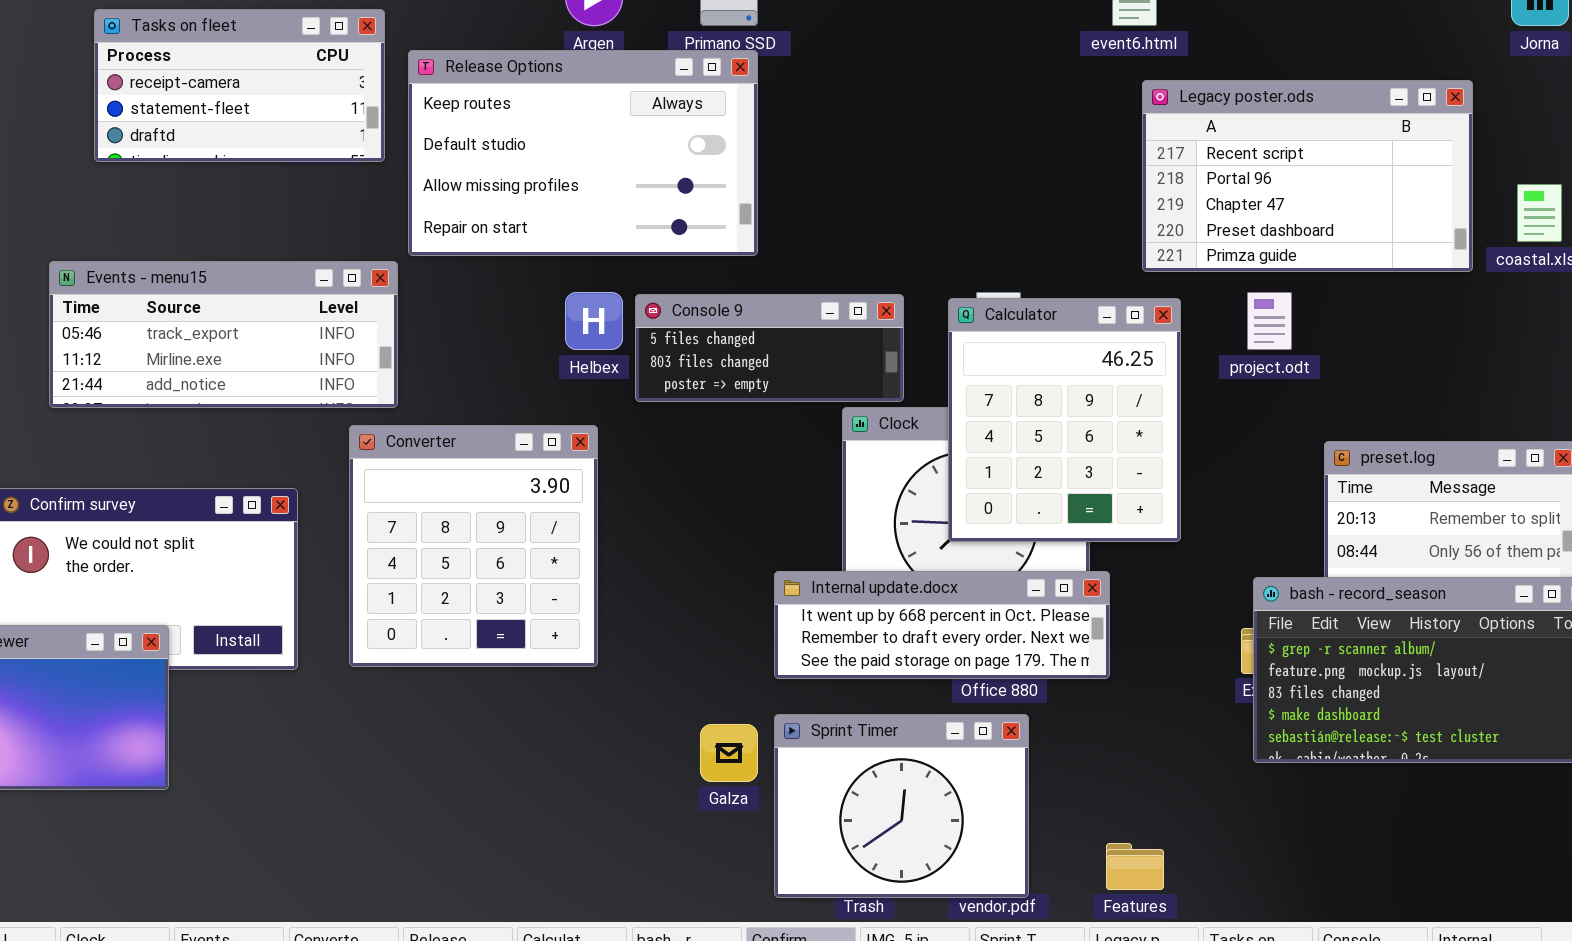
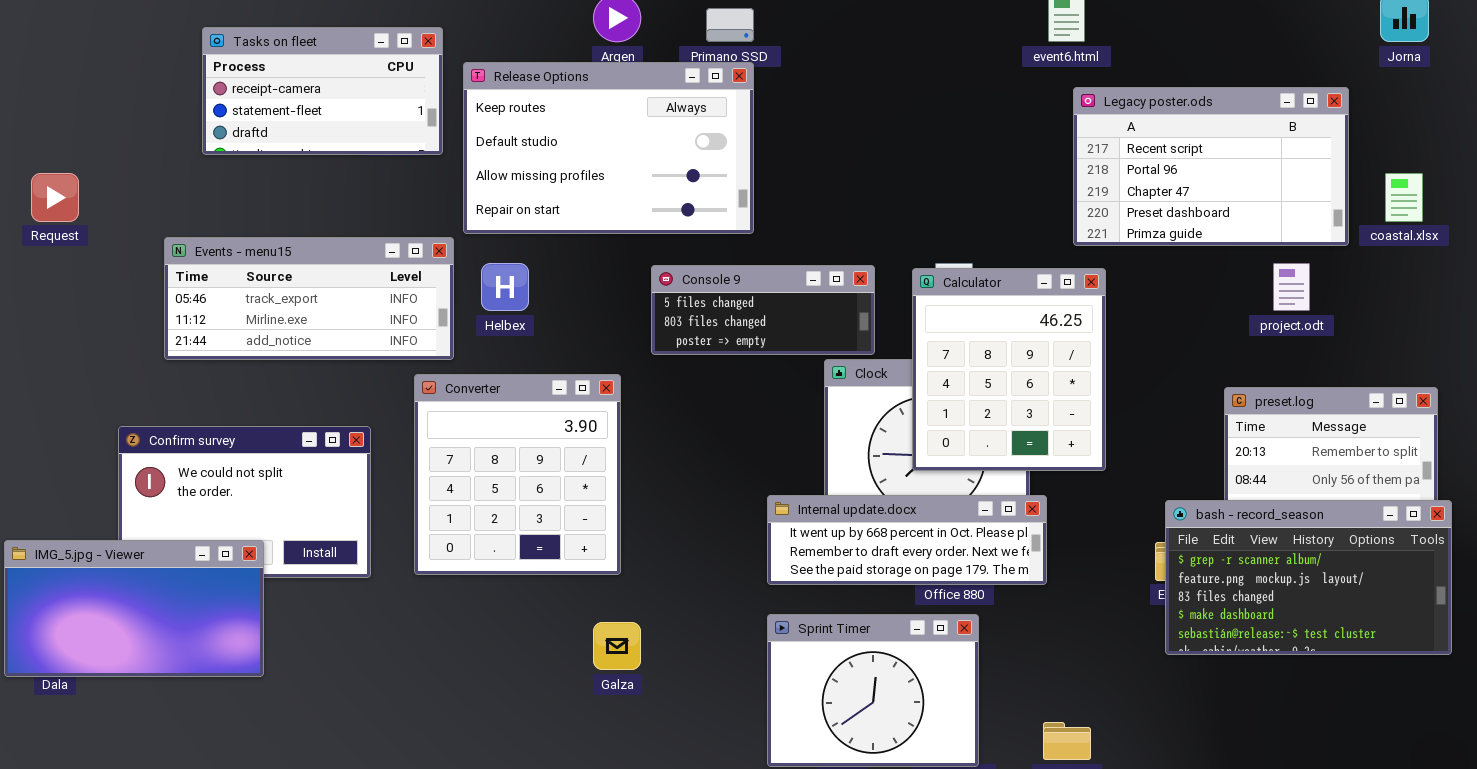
Helbex: [565,292,623,350] -> [481,263,529,311], moved
project.odt: [1247,292,1292,350] -> [1273,263,1310,311], moved
Galza: [700,724,758,782] -> [593,622,641,670], moved

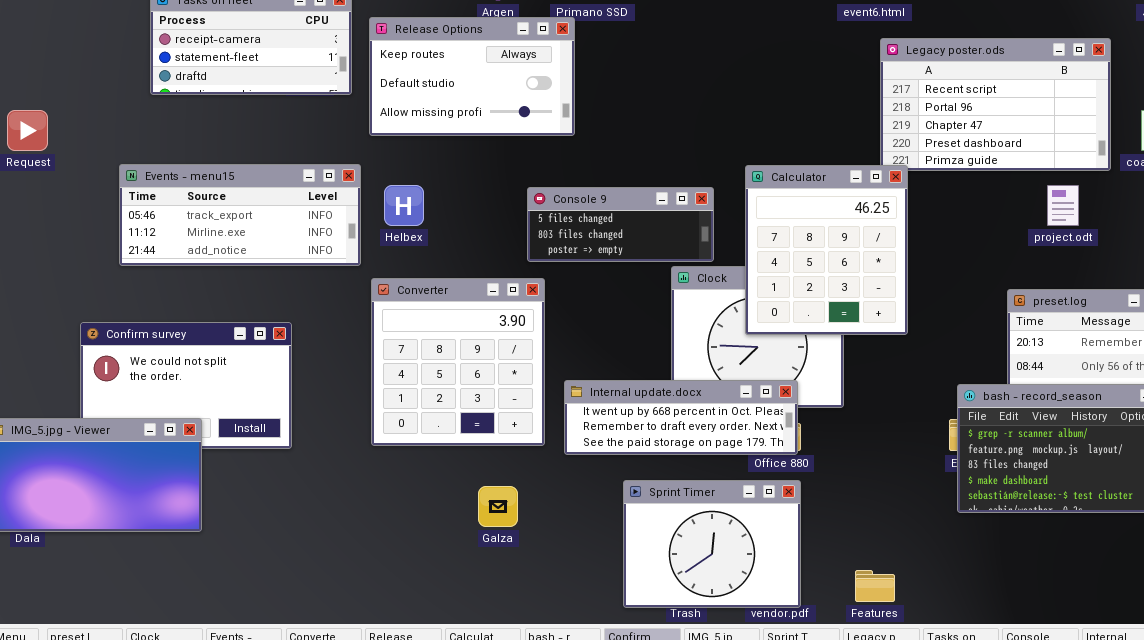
Release Options: [463,62,754,234] -> [369,17,575,136], resized
Calculator: [912,268,1106,471] -> [745,165,908,335], moved
Converter: [414,374,621,575] -> [371,278,545,446], moved
Internal update.docx: [767,495,1047,585] -> [564,380,798,455], moved

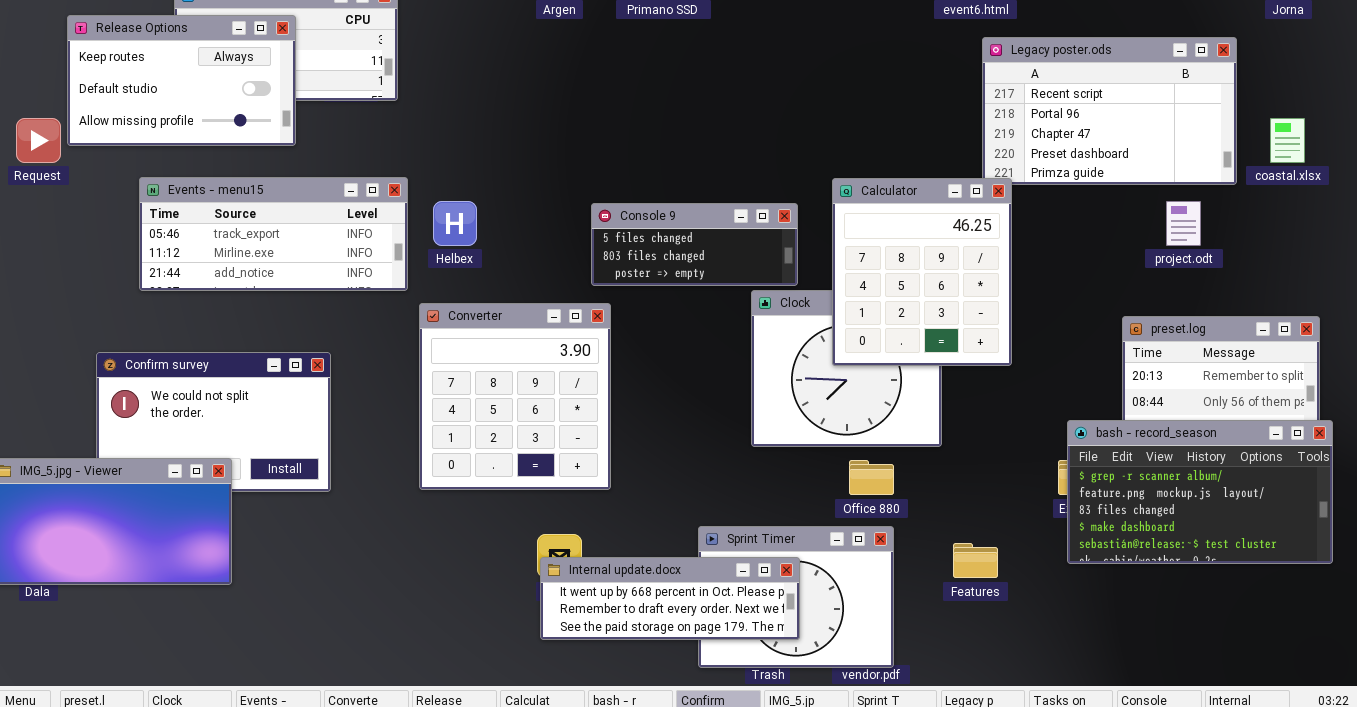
Release Options: [369,17,575,136] -> [67,15,296,146], moved
Internal update.docx: [564,380,798,455] -> [540,557,800,640], moved
Features: [855,570,895,602] -> [953,543,998,578], moved

